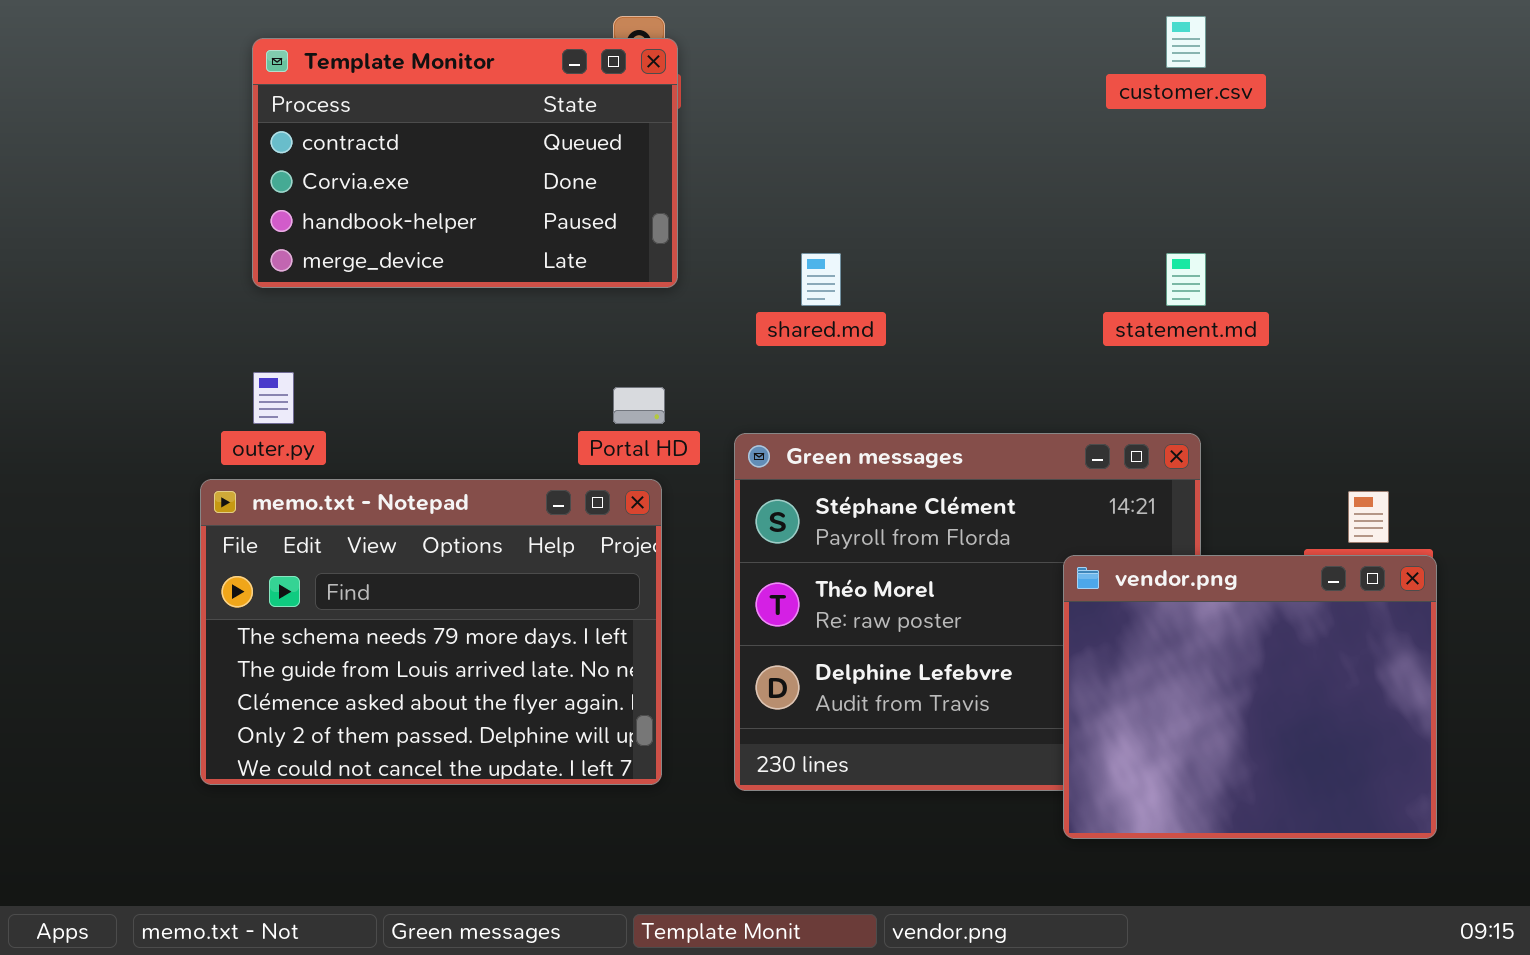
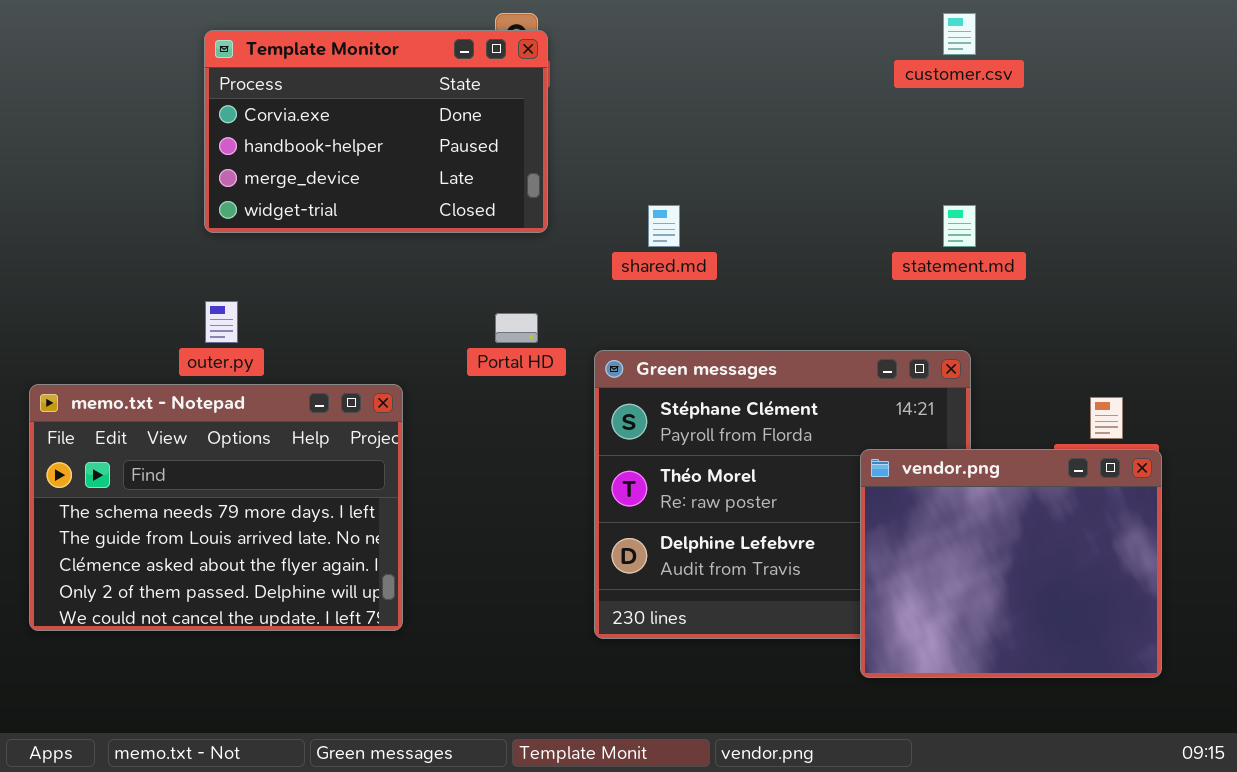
Template Monitor: [252,38,678,288] -> [204,30,548,233], scrolled down 1 row
memo.txt - Notepad: [200,479,662,785] -> [29,384,403,631], moved

